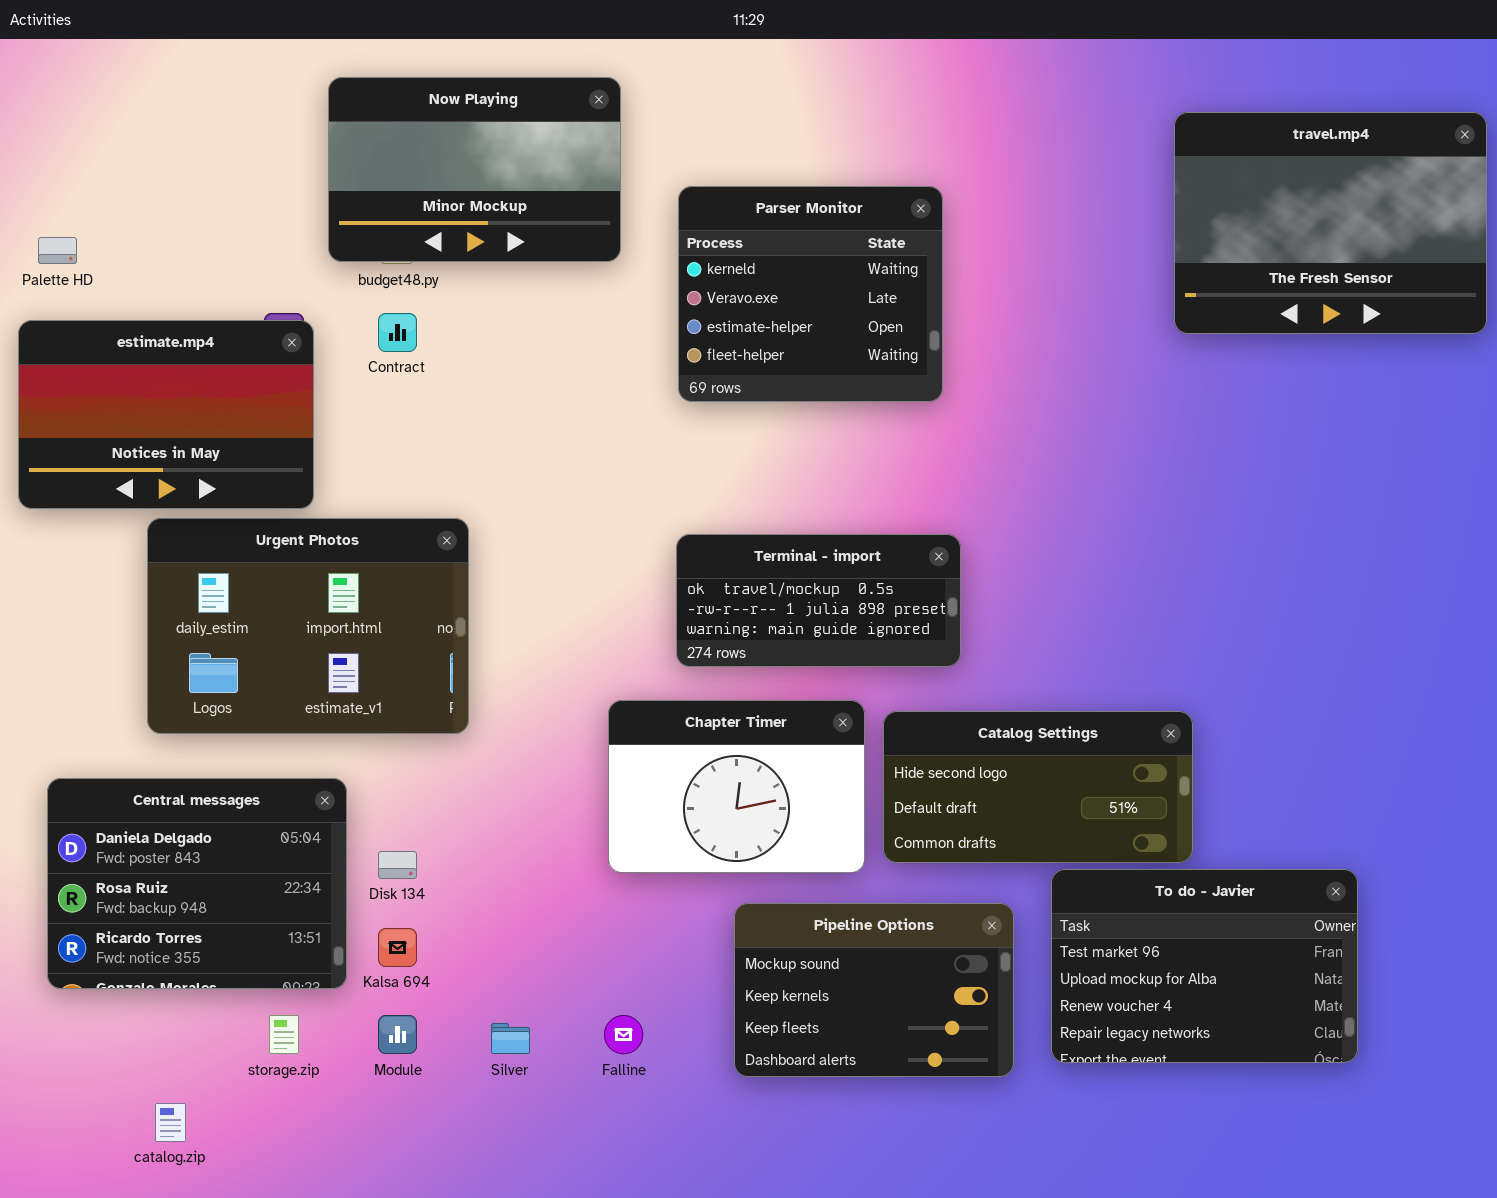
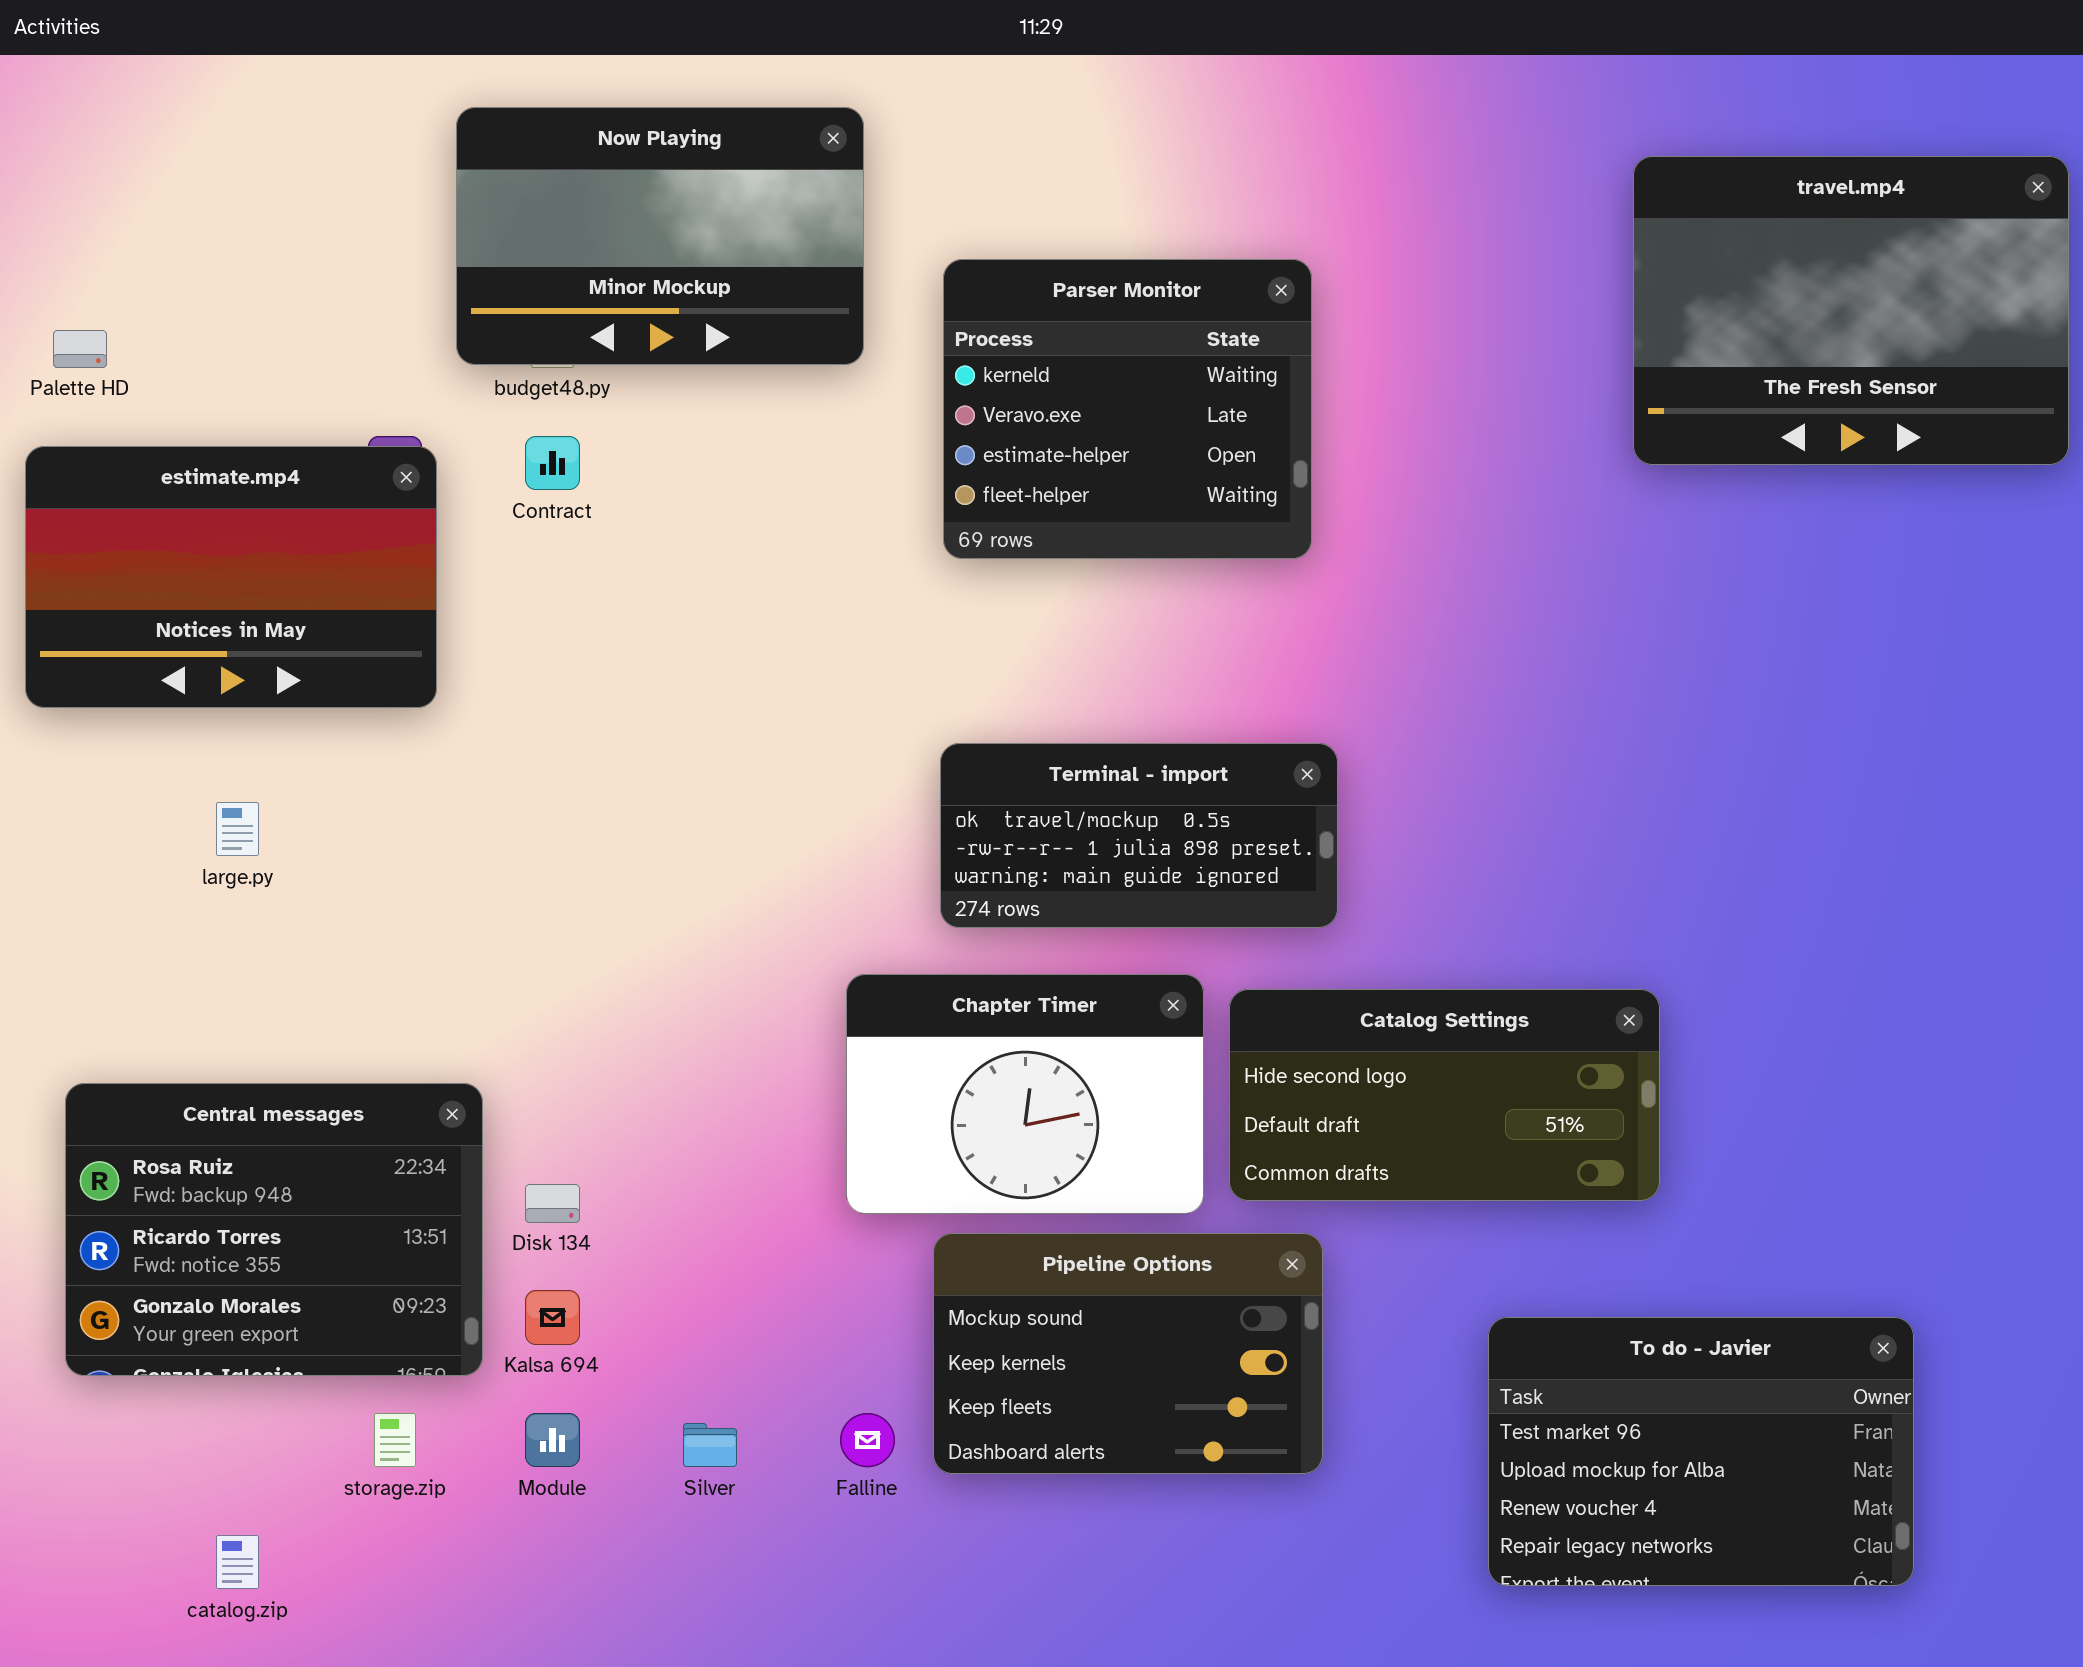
Urgent Photos: [147,518,469,734] -> none, closed
Central messages: [47,778,347,989] -> [65,1083,483,1376], scrolled down 1 row
To do - Javier: [1051,869,1358,1063] -> [1488,1317,1914,1586], moved
Pipeline Options: [734,903,1014,1077] -> [933,1233,1323,1474], moved

